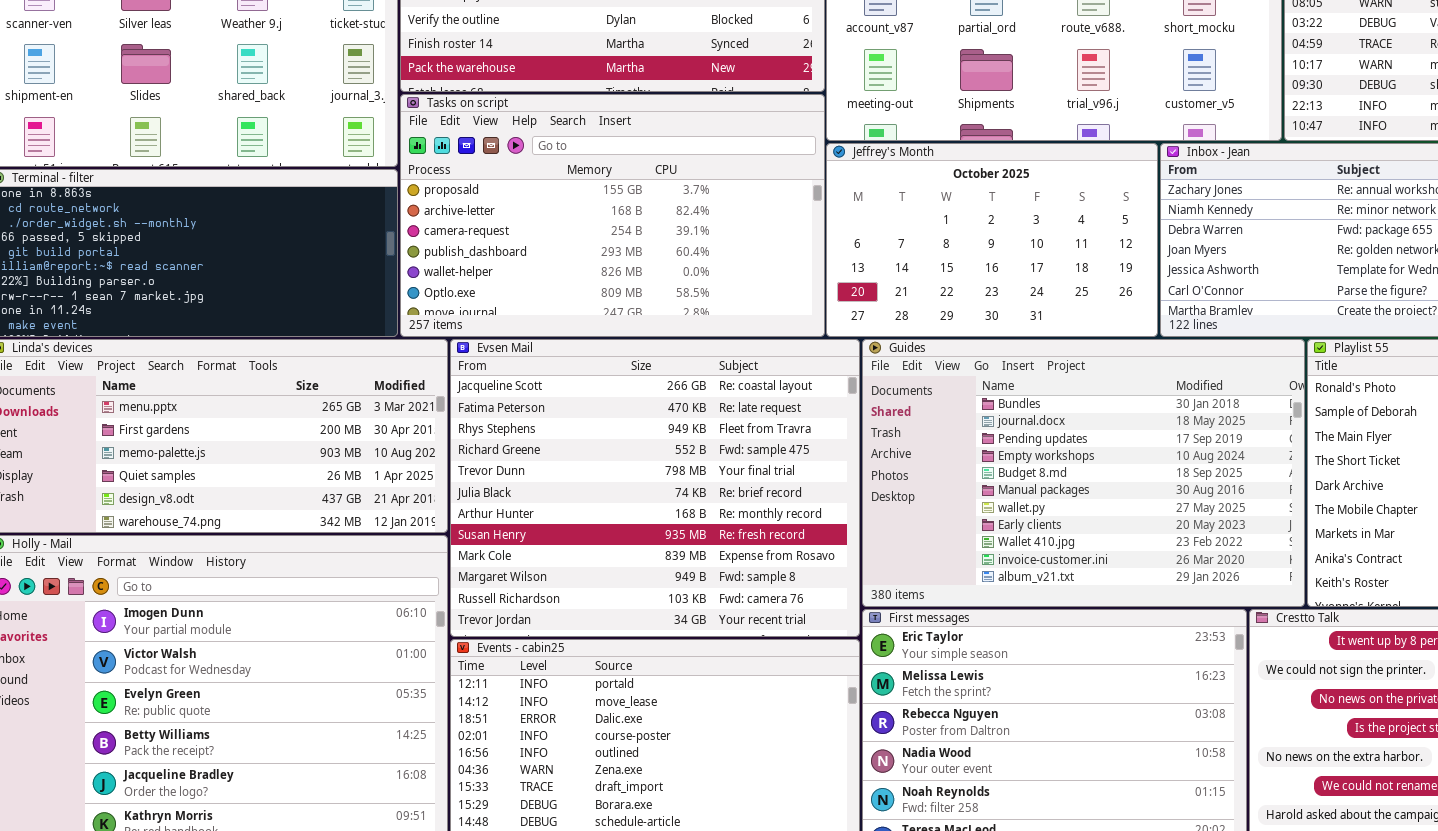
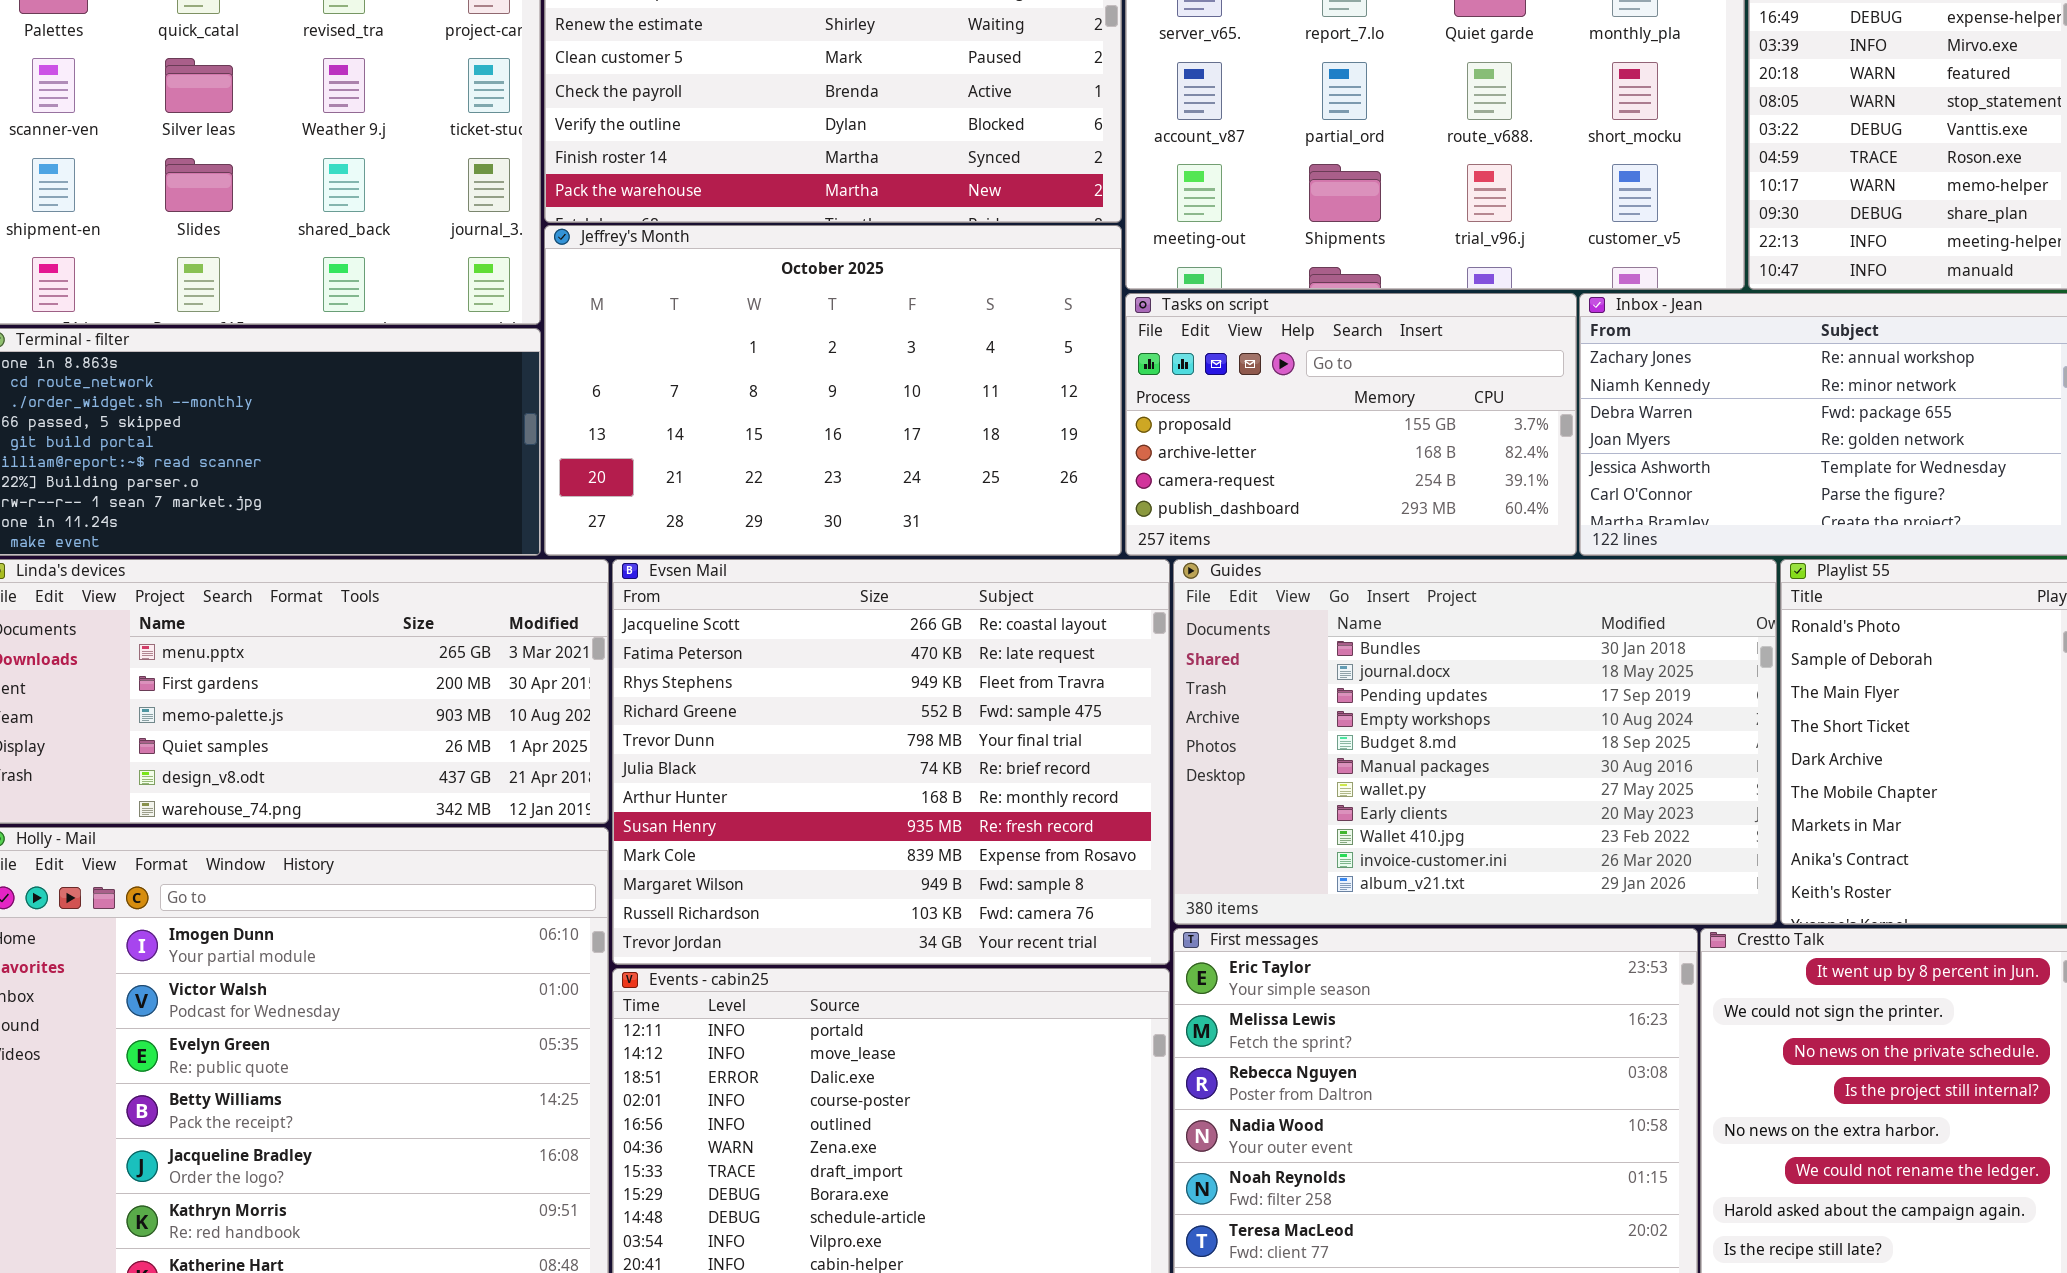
Tasks on script: [400,94,825,337] -> [1125,293,1577,556], moved, resized
Jeffrey's Month: [826,143,1158,337] -> [544,225,1122,556], moved, resized

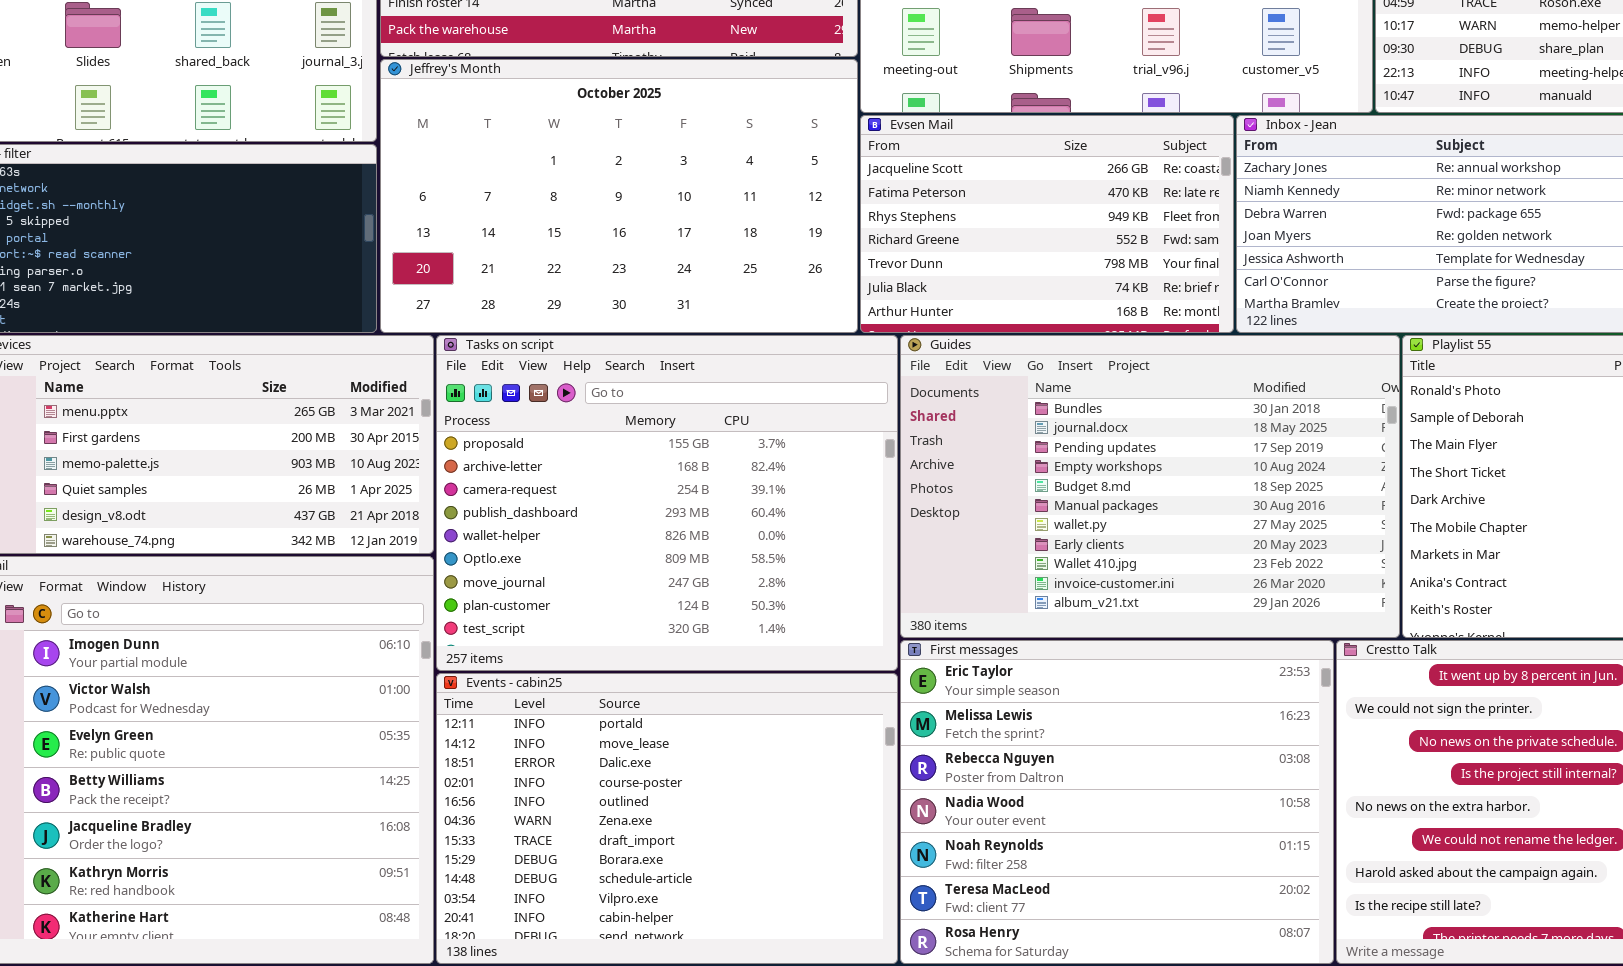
Tasks on script: [1125,293,1577,556] -> [436,335,898,671], moved, resized
Evsen Mail: [612,559,1170,965] -> [860,115,1234,333], moved, resized

